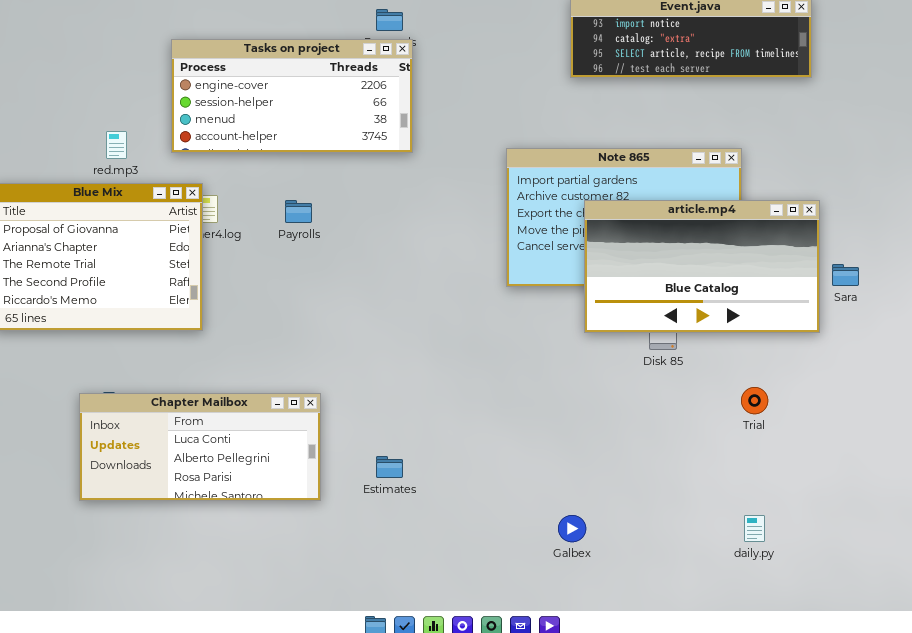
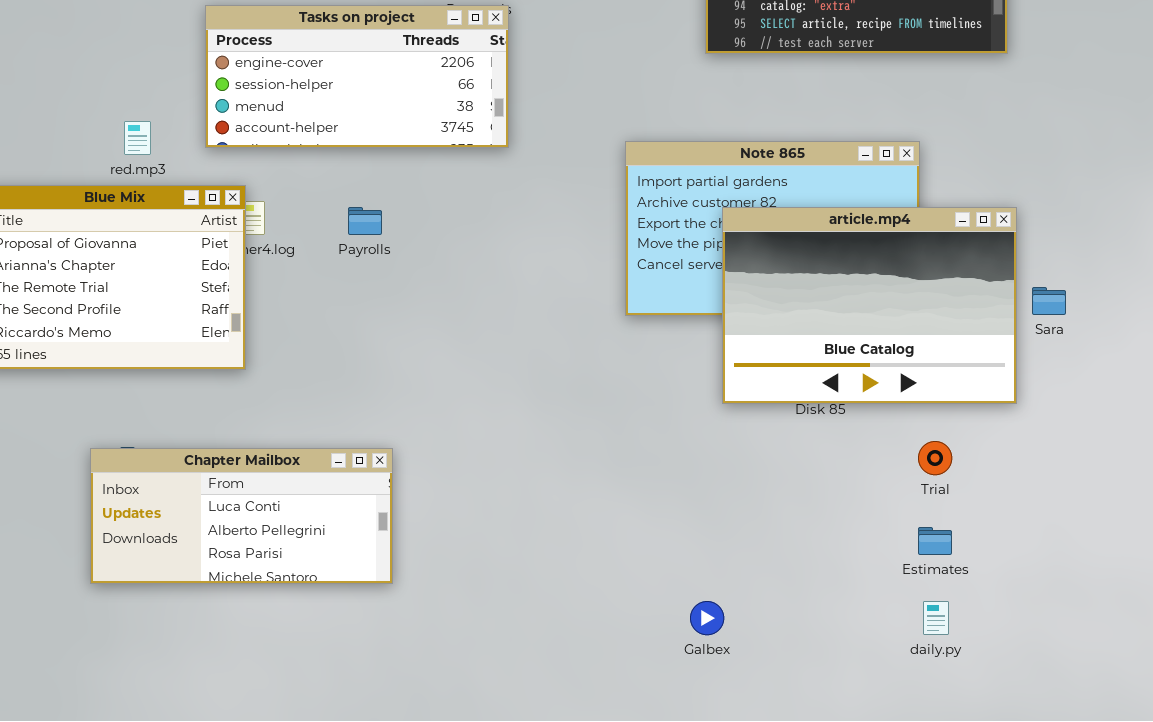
article.mp4: [584,200,820,333] -> [722,207,1017,404], resized
Estimates: [376,456,403,478] -> [918,527,952,555], moved

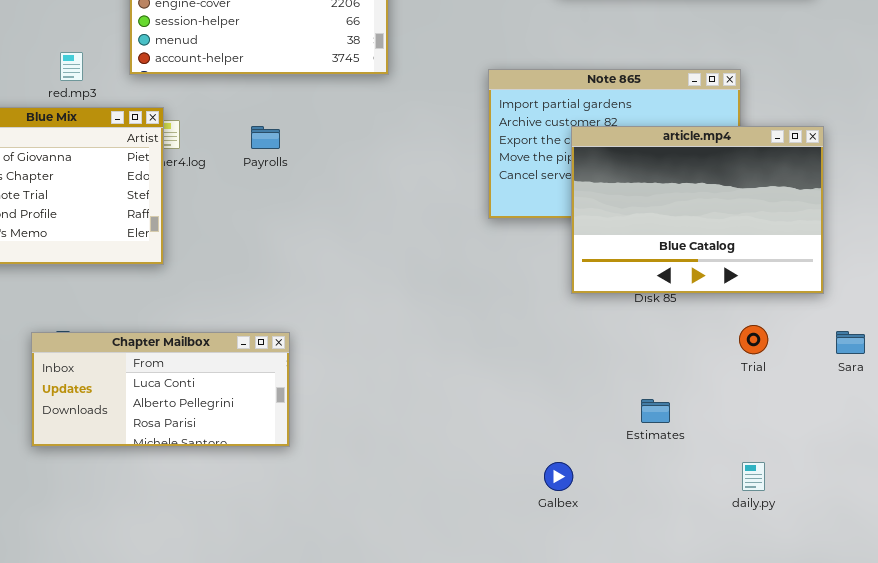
Sara: [1032,287,1066,315] -> [836,331,865,354], moved
Estimates: [918,527,952,555] -> [641,399,670,423], moved

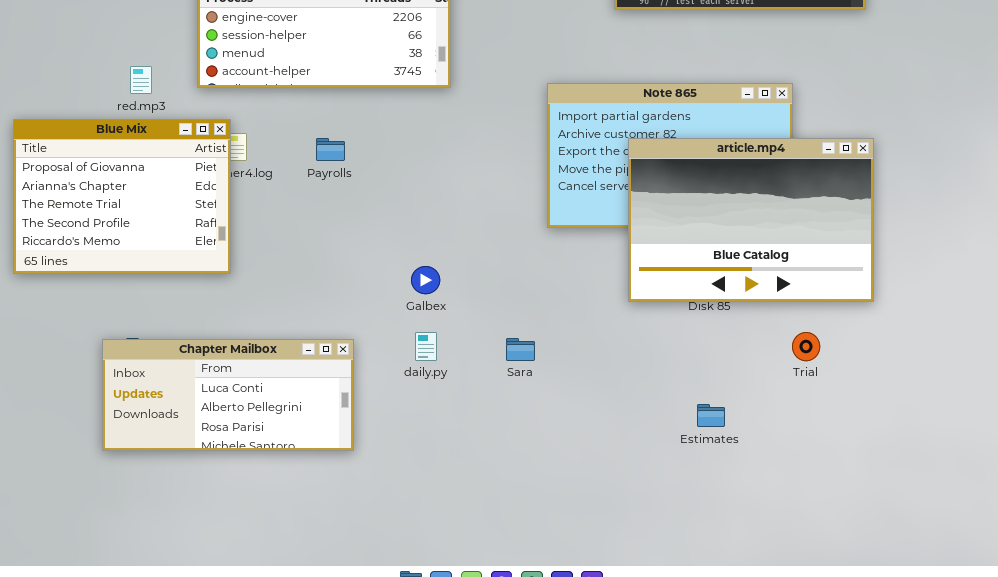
Sara: [836,331,865,354] -> [506,338,535,361], moved
Galbex: [544,462,573,491] -> [411,266,440,294], moved
daily.py: [742,462,765,491] -> [415,332,437,361], moved

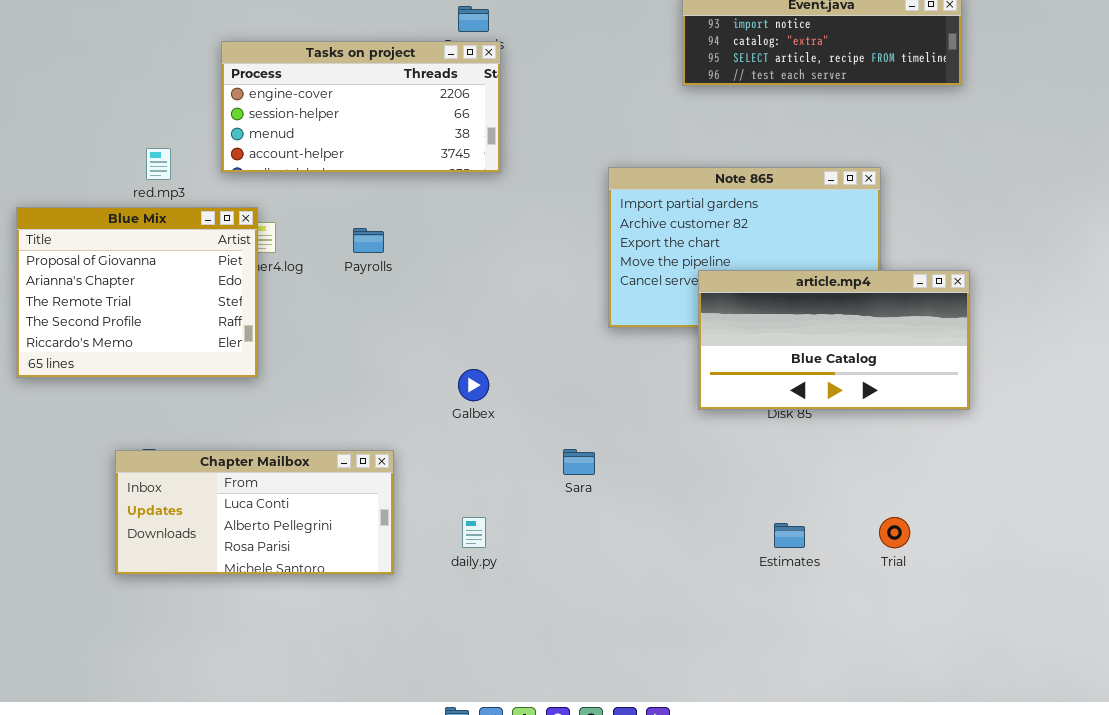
article.mp4: [628,138,874,302] -> [698,270,970,410], resized
daily.py: [415,332,437,361] -> [462,517,486,548], moved
Trial: [792,332,820,361] -> [879,517,910,548], moved

